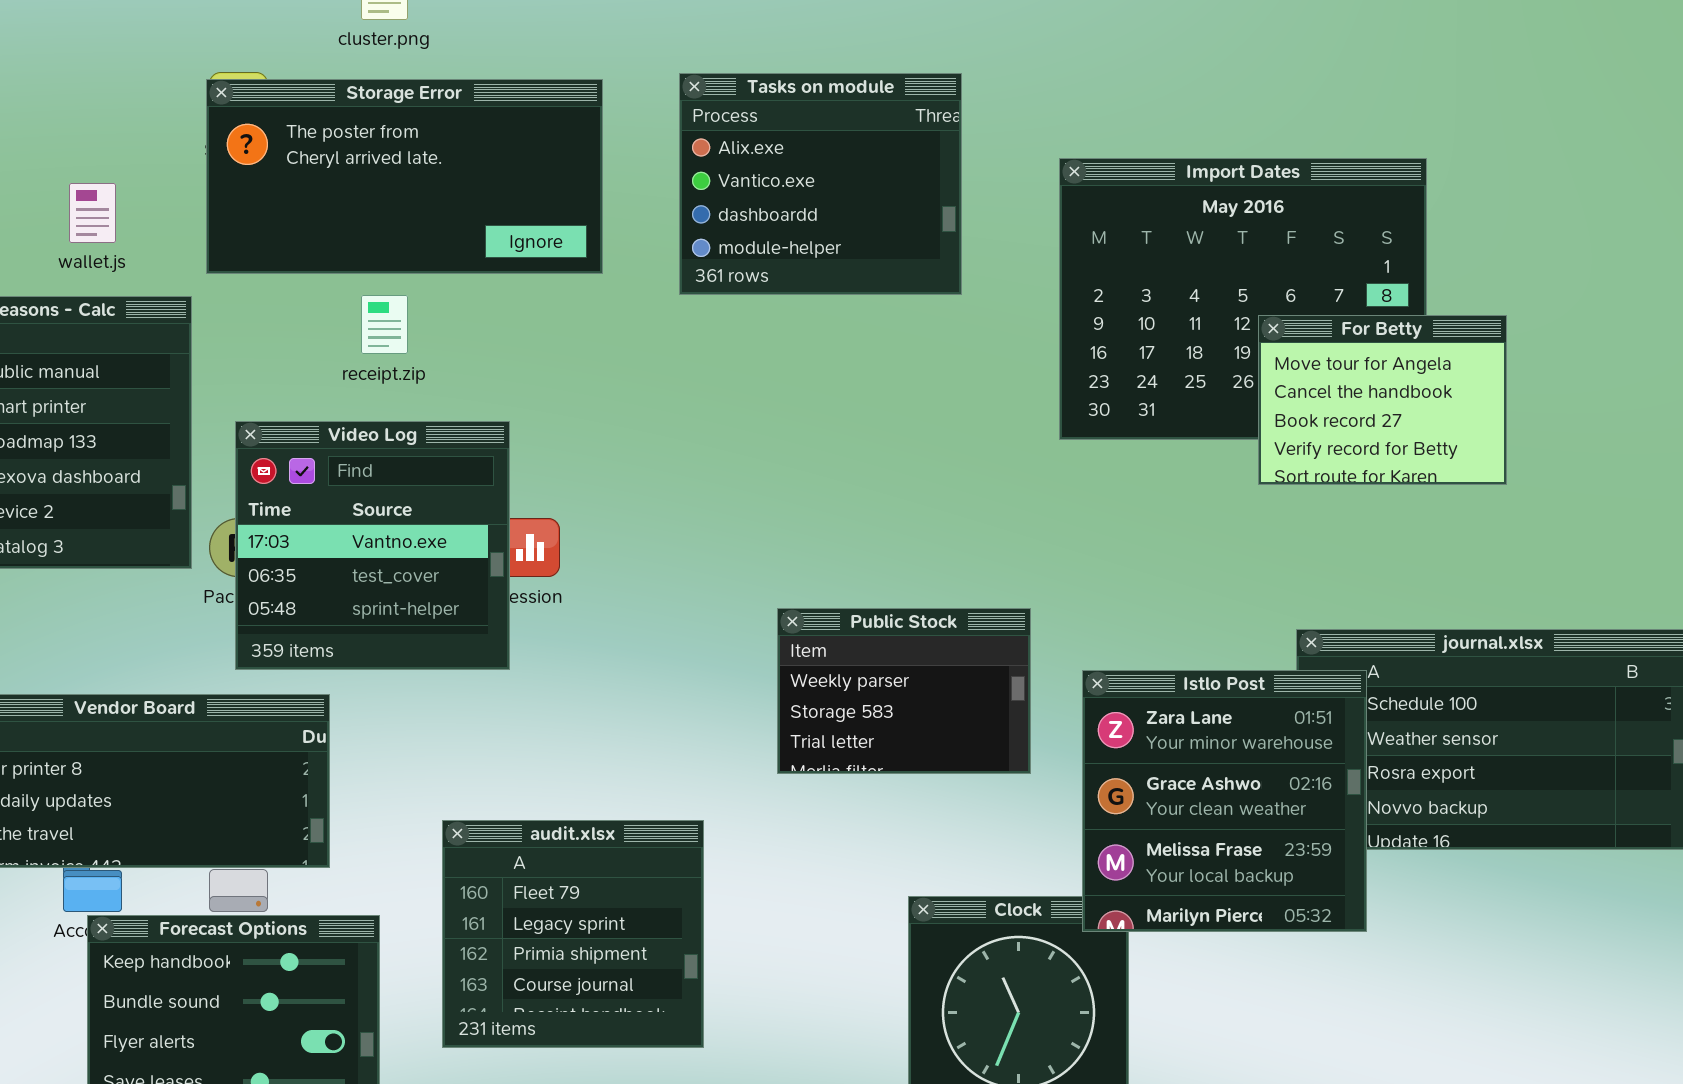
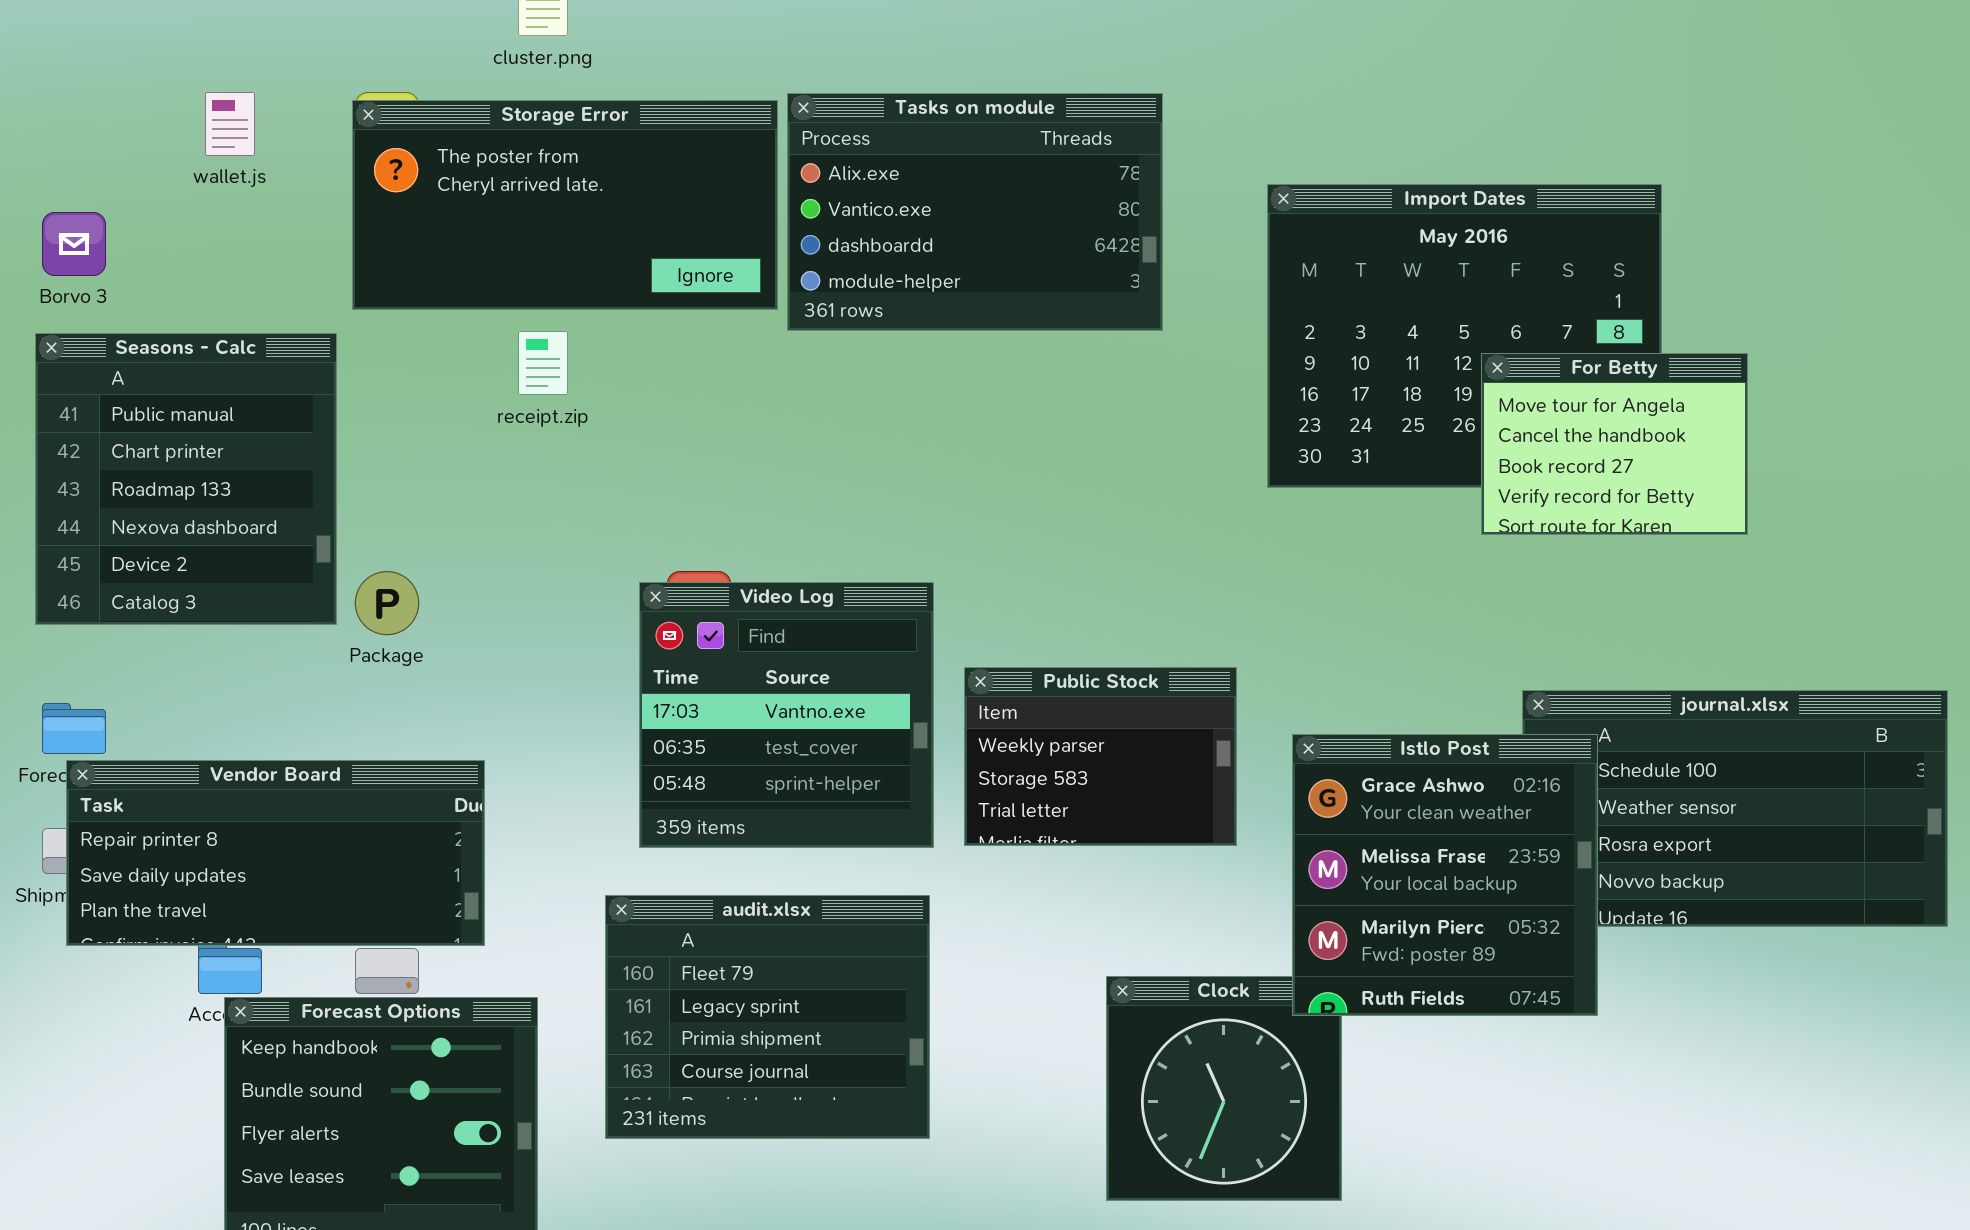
Tasks on module: [679,73,962,295] -> [787,93,1163,331], resized
wallet.js: [69,183,116,243] -> [205,92,255,156], moved
Video Log: [235,421,510,670] -> [639,582,934,848], moved
Istlo Post: [1082,670,1367,932] -> [1292,734,1598,1016], scrolled down 1 row
audit.xlsx: [442,820,704,1048] -> [605,895,930,1139], resized

